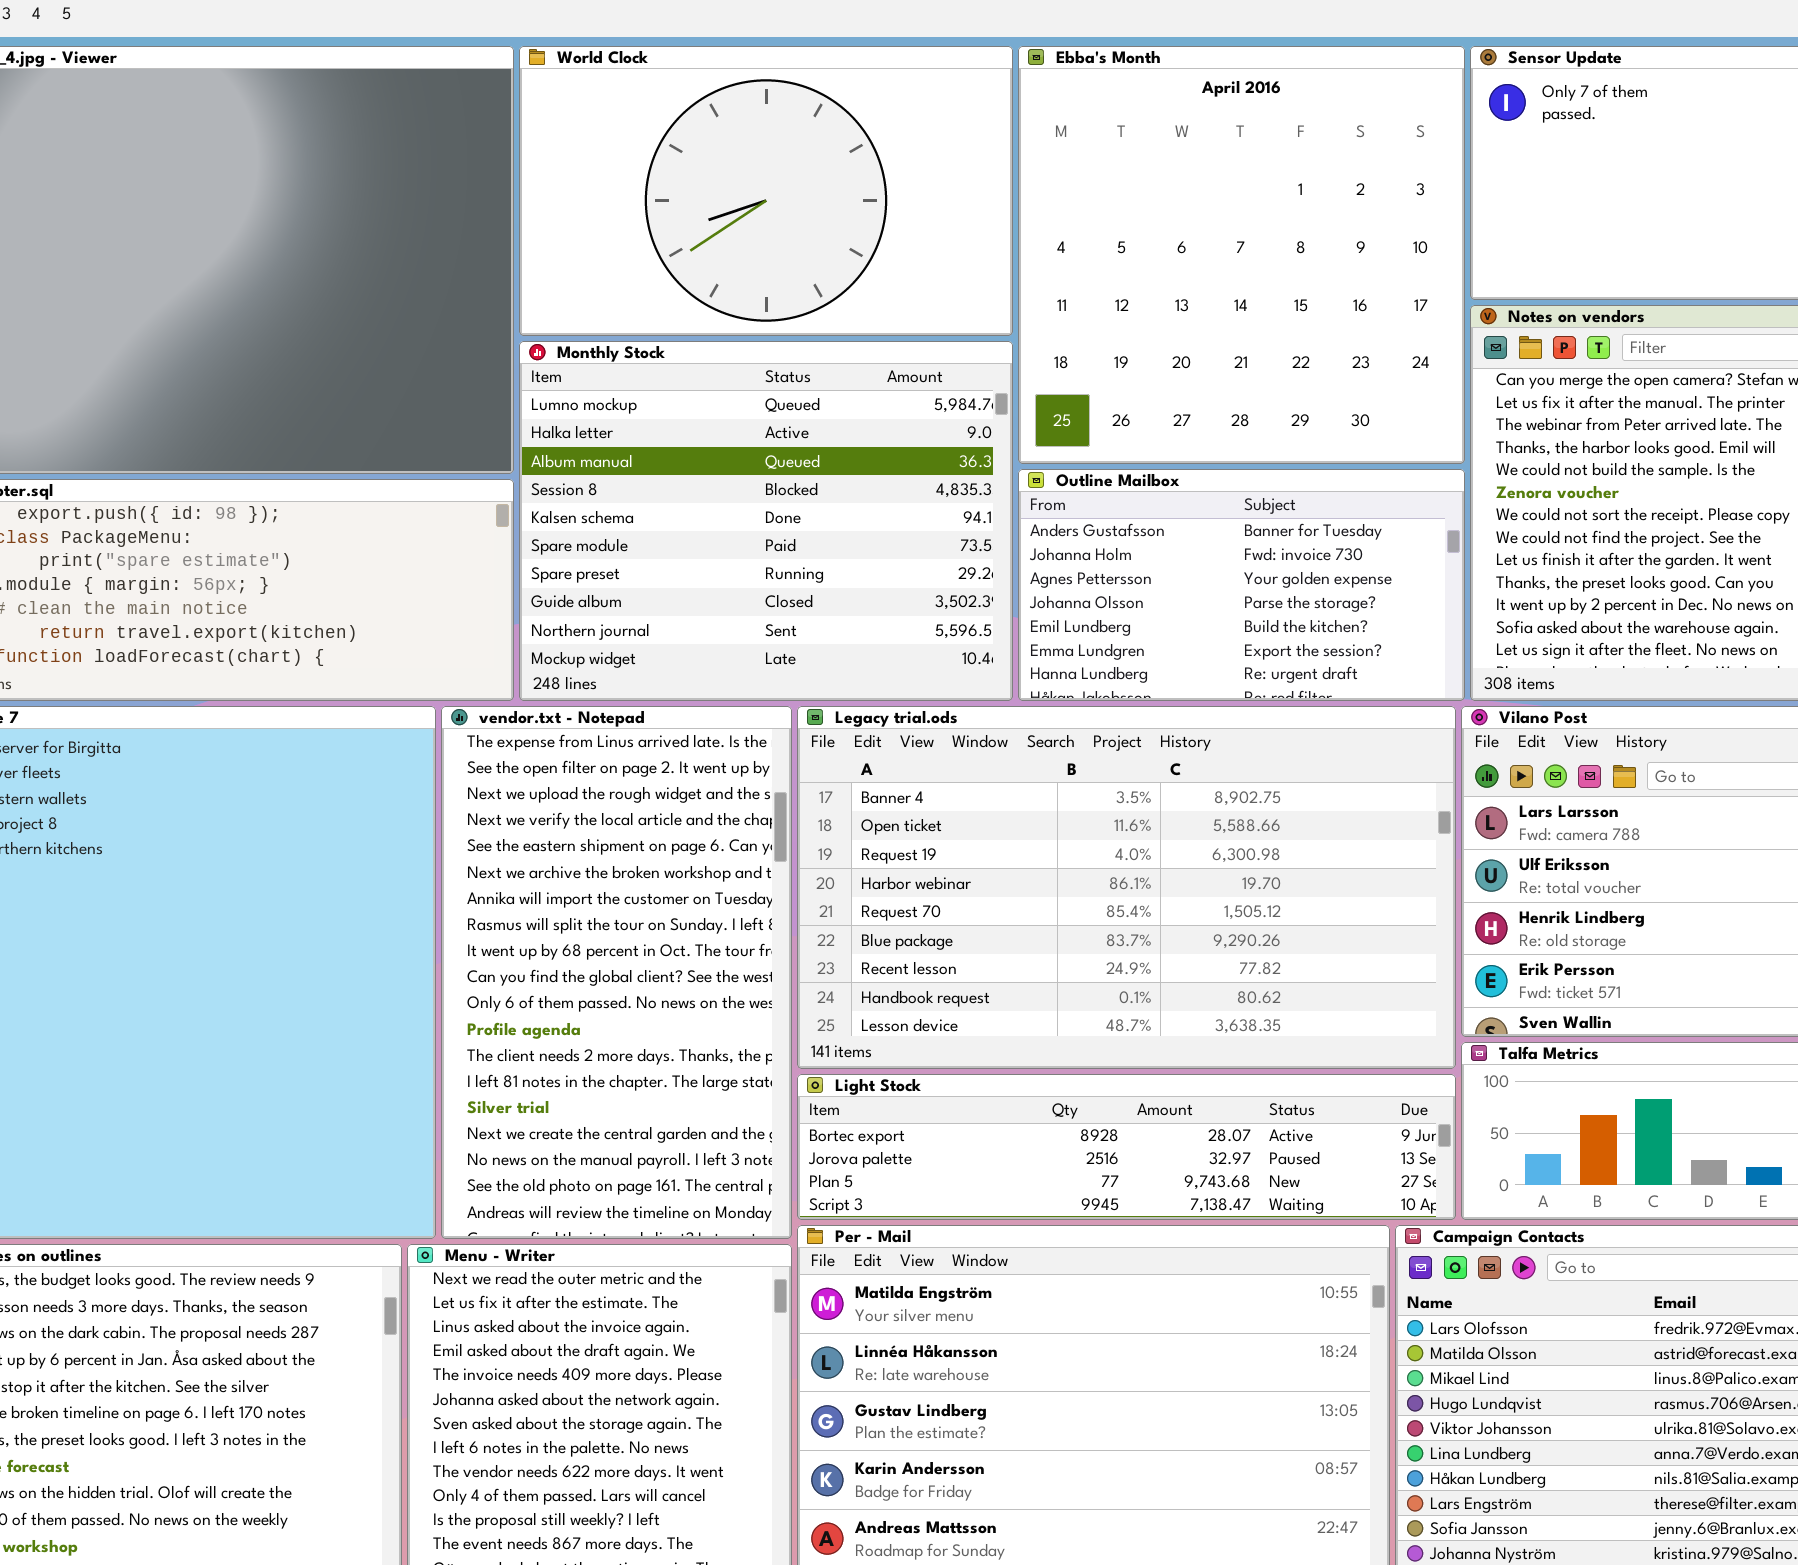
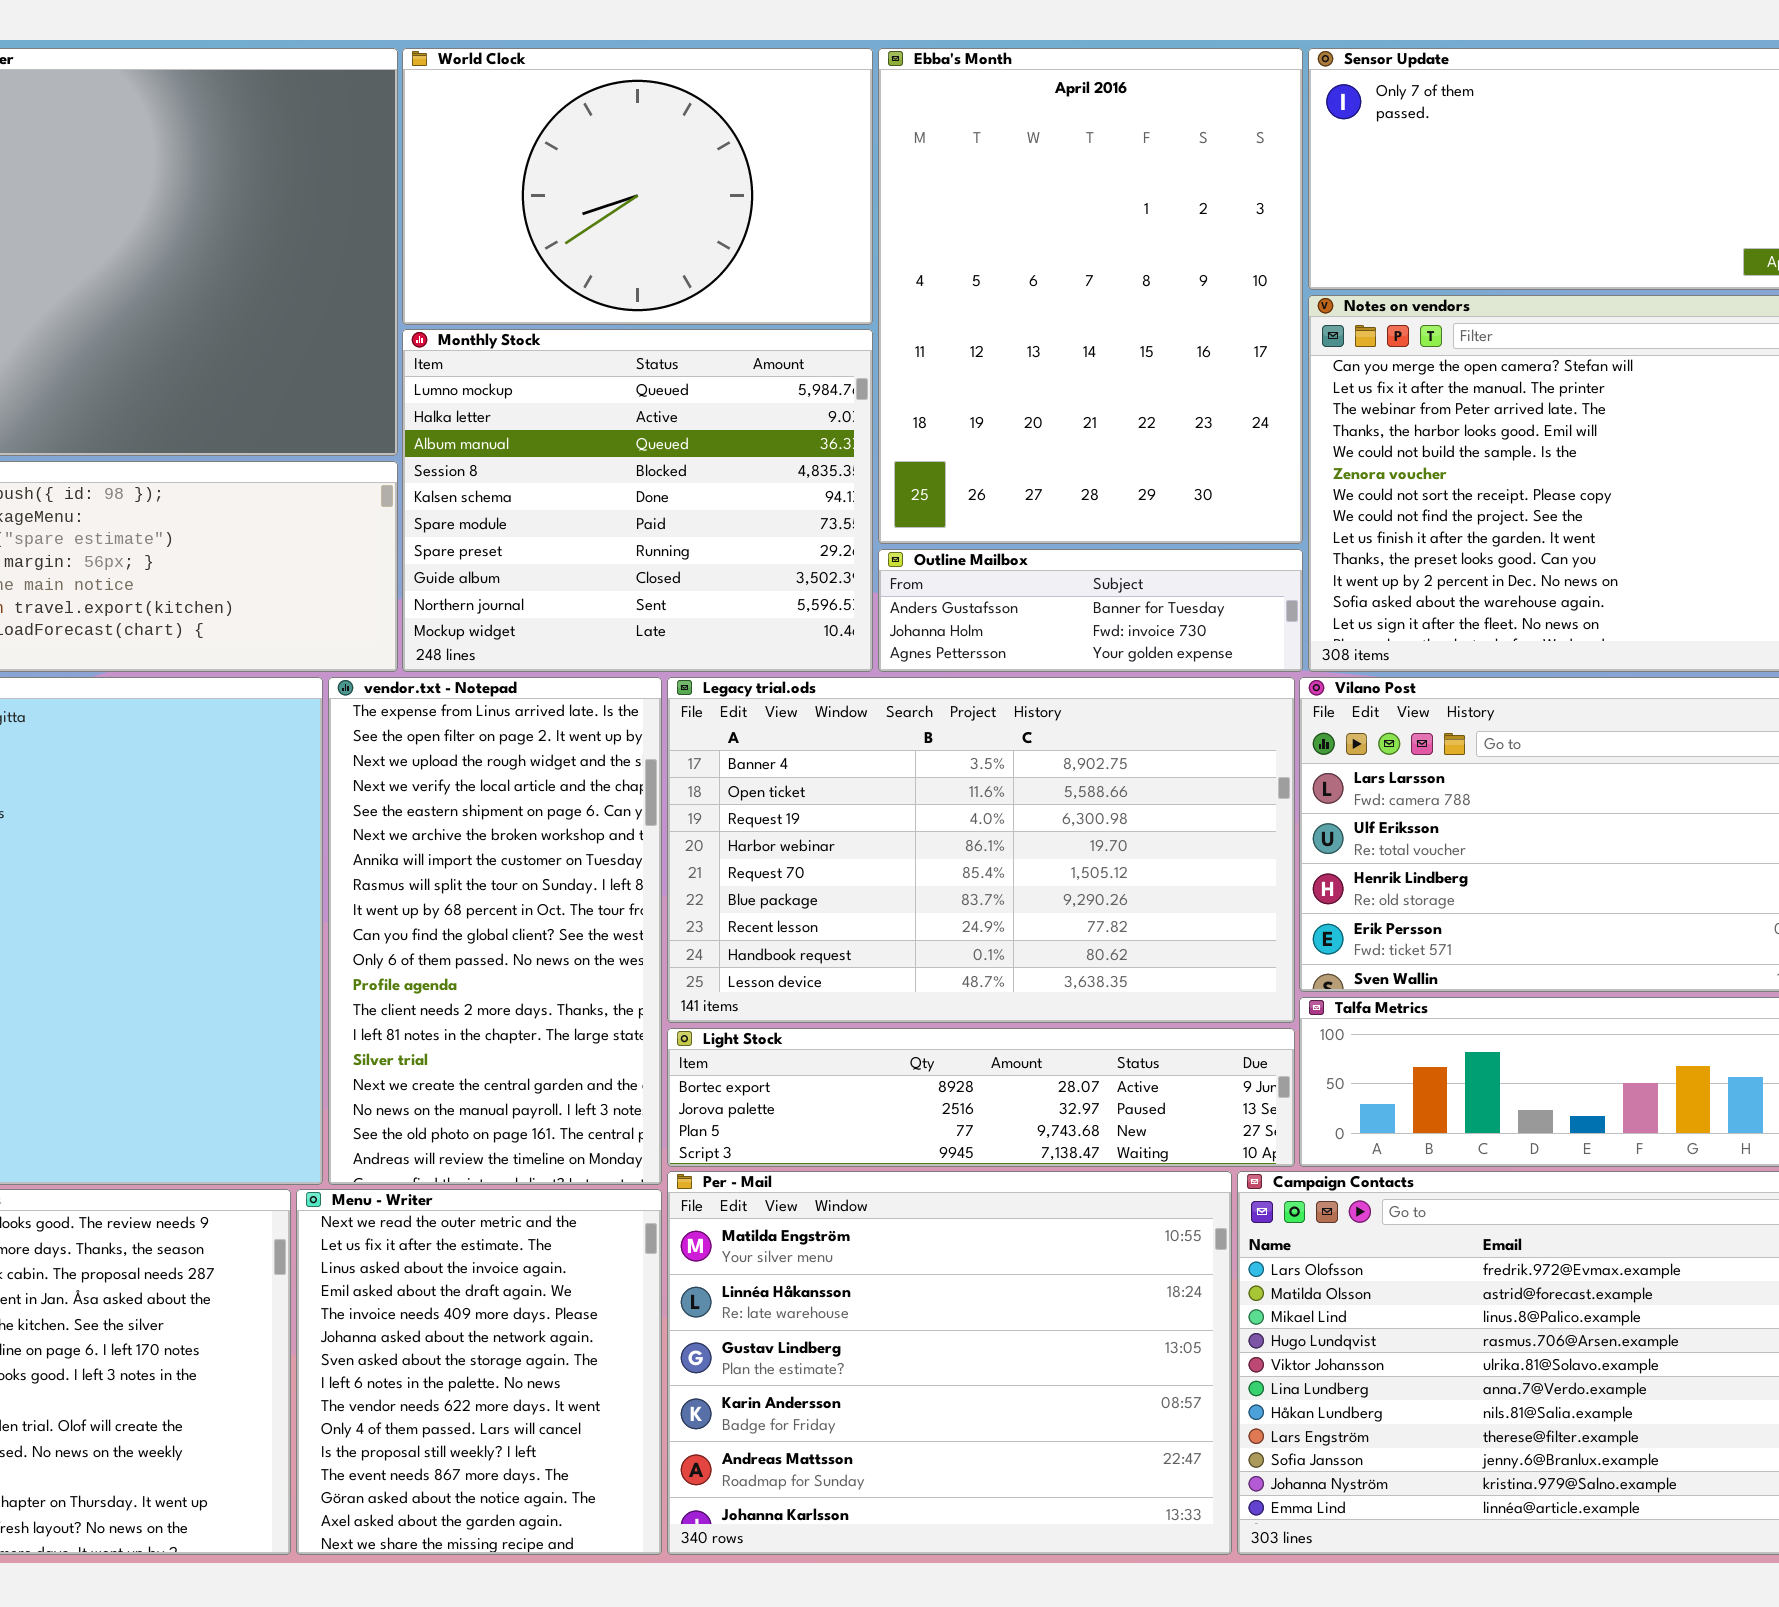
Ebba's Month: [1018,46,1465,464] -> [878,48,1303,544], resized
Outline Mailbox: [1018,469,1465,701] -> [878,549,1303,672], resized

